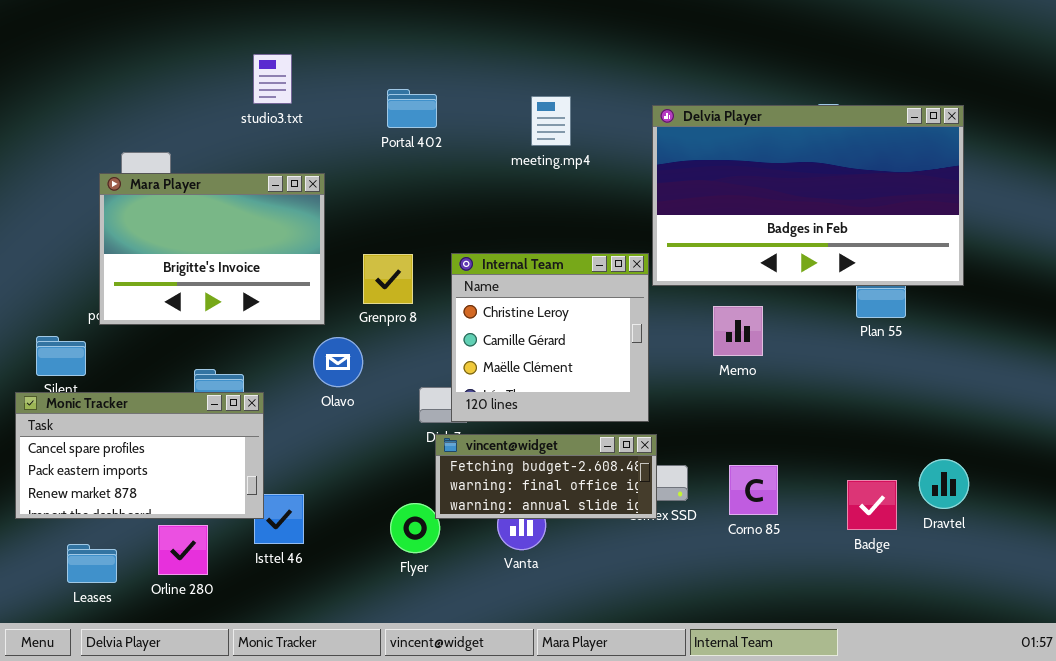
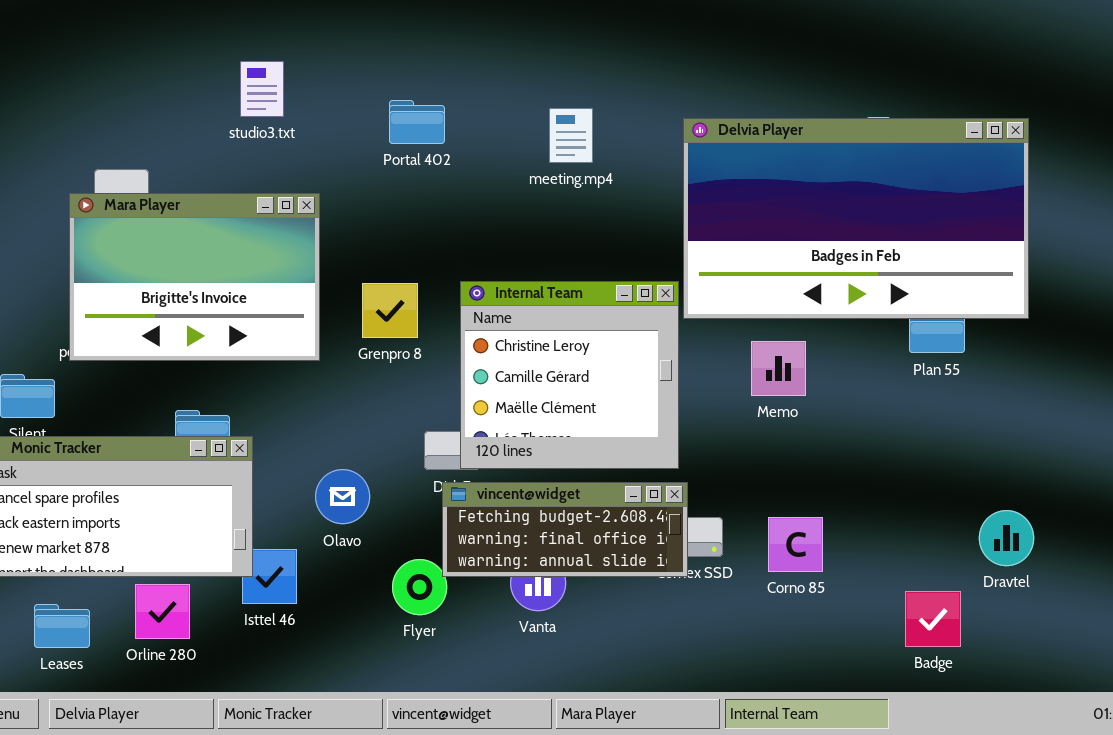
Olavo: [313,337,363,387] -> [315,469,370,524], moved
Badge: [847,480,897,530] -> [905,591,961,647], moved

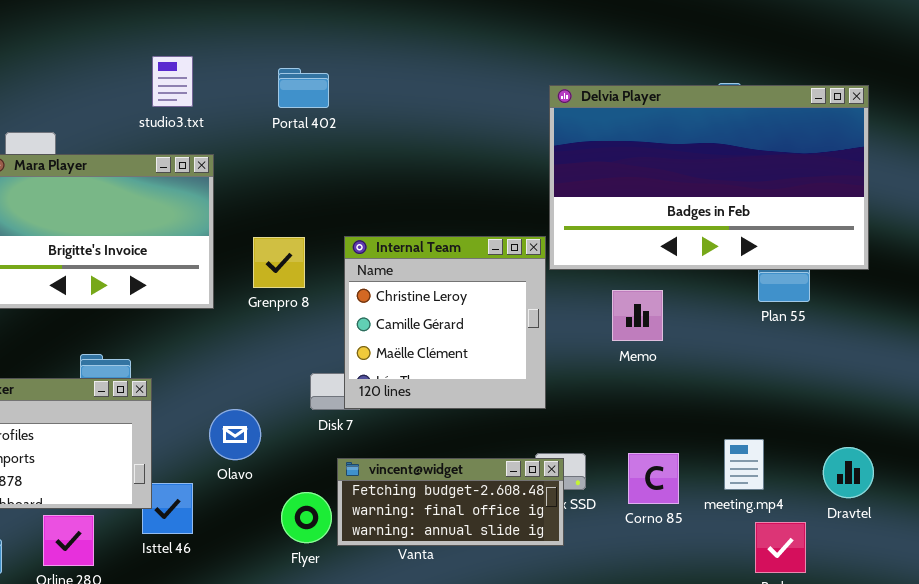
studio3.txt: [240,61,284,117] -> [152,56,193,107], moved
meeting.mp4: [549,108,593,163] -> [724,439,764,490], moved
vincent@widget: [442,482,688,577] -> [337,458,564,546], moved

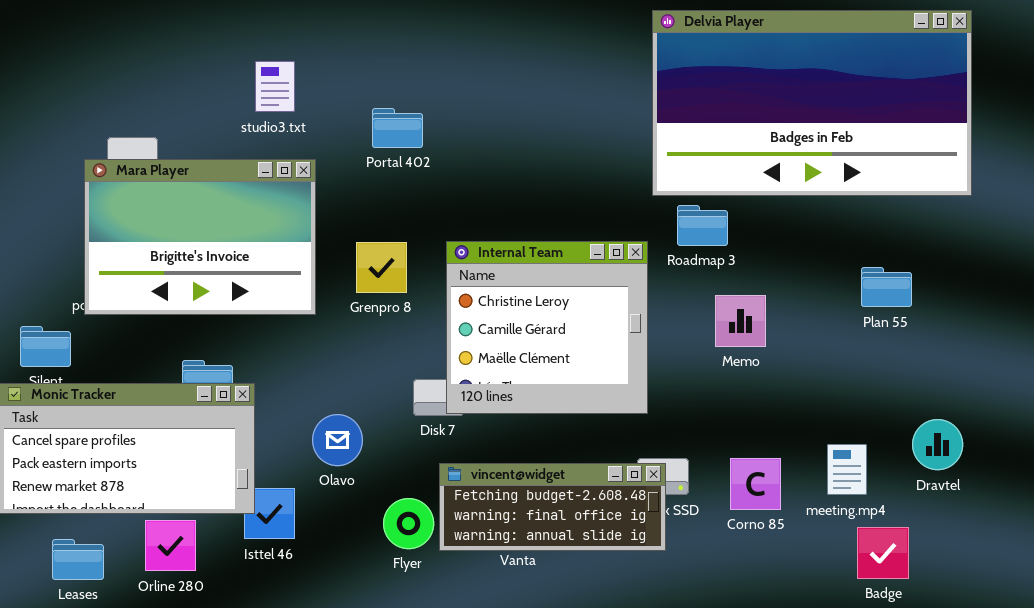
Portal 402: [278,68,329,108] -> [372,108,423,148], moved
Delvia Player: [549,85,869,270] -> [652,10,972,196], moved
Dravtel: [823,447,874,498] -> [912,419,963,470], moved

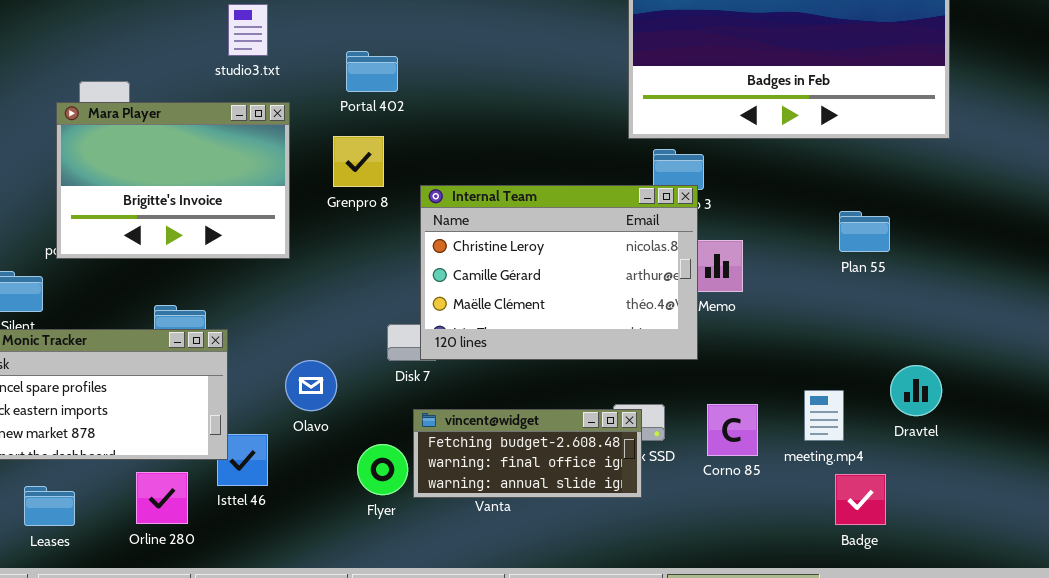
Internal Team: [446,241,648,414] -> [420,185,698,360], resized
Grenpro 8: [356,242,407,293] -> [333,136,384,187], moved
Orline 280: [145,520,196,571] -> [136,472,188,524], moved

